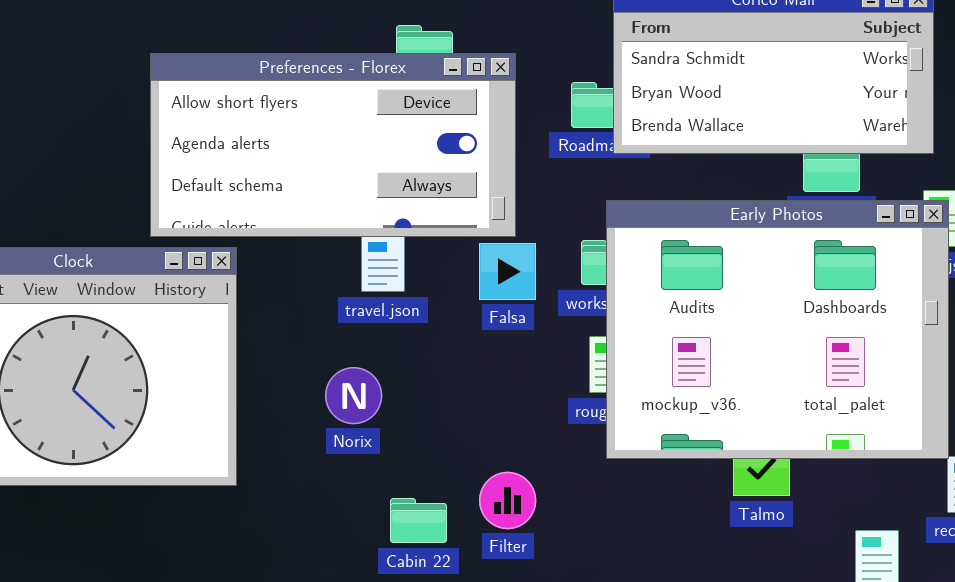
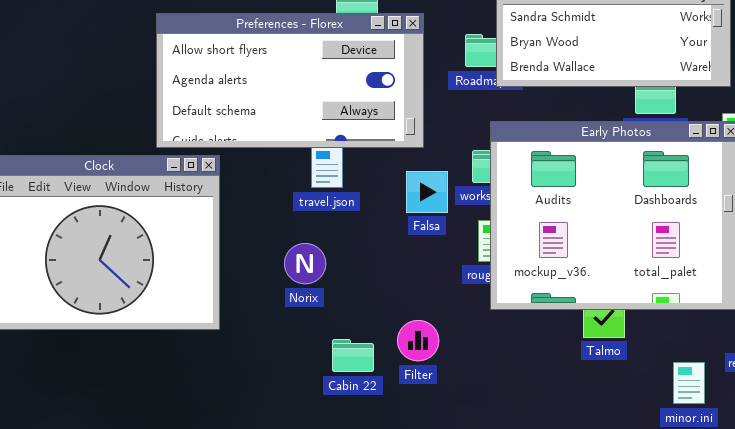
Falsa: [479,243,536,300] -> [406,171,448,213], moved

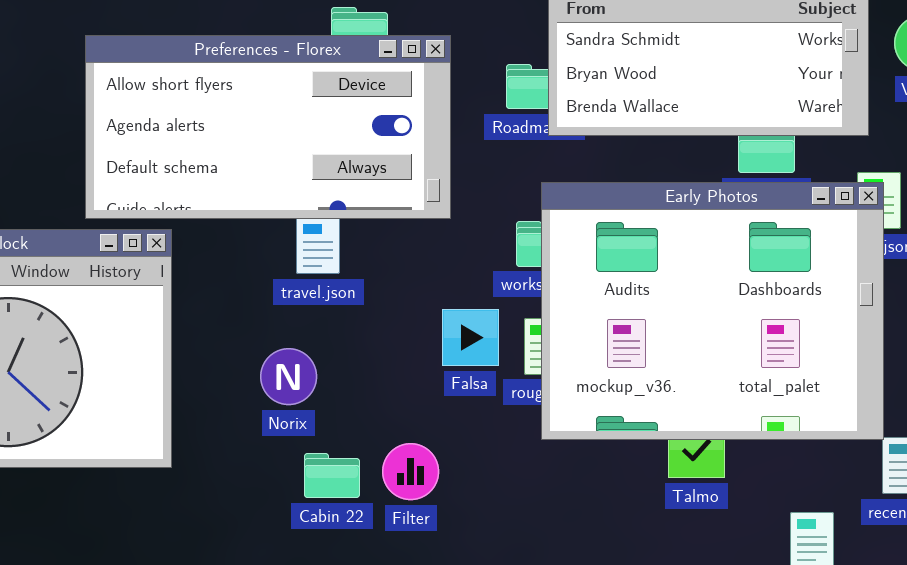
Falsa: [406,171,448,213] -> [442,309,499,366], moved
Filter: [397,320,439,361] -> [382,443,439,500], moved
Cabin 22: [332,339,374,372] -> [304,453,360,498], moved

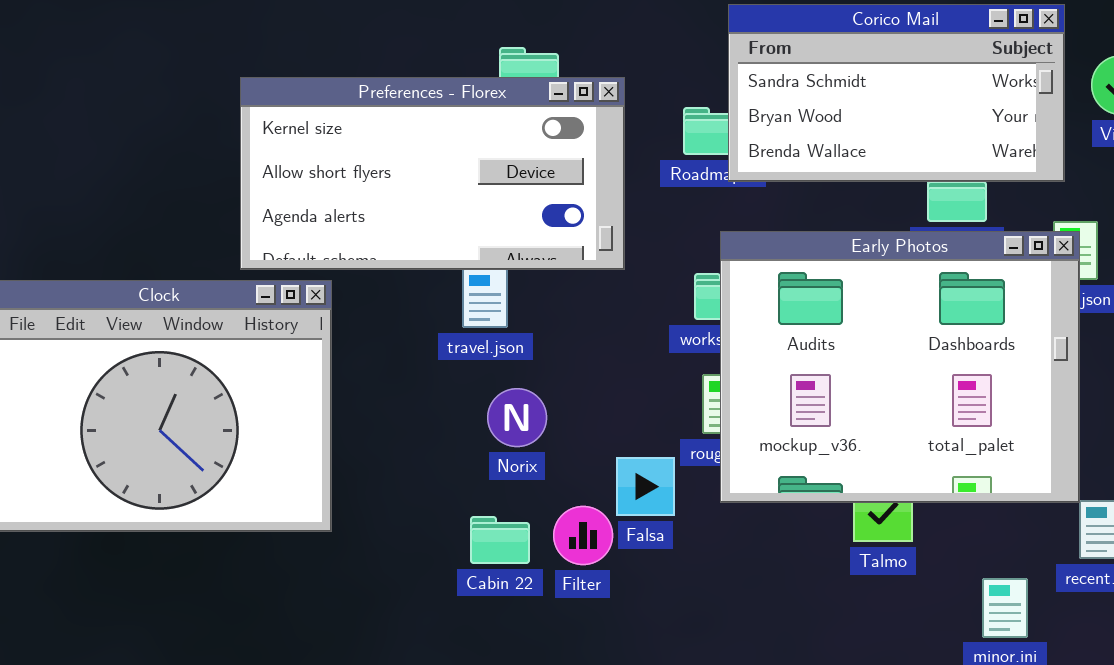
Preferences - Florex: [85,35,451,219] -> [240,77,625,270], scrolled up 1 row
Falsa: [442,309,499,366] -> [616,457,675,516], moved
Norix: [260,348,317,405] -> [487,388,547,447], moved

